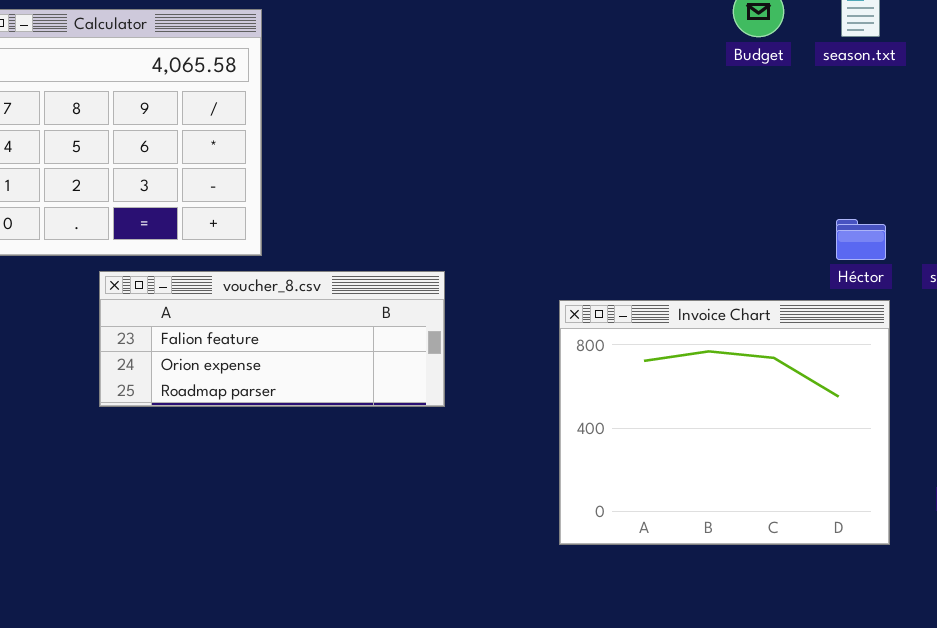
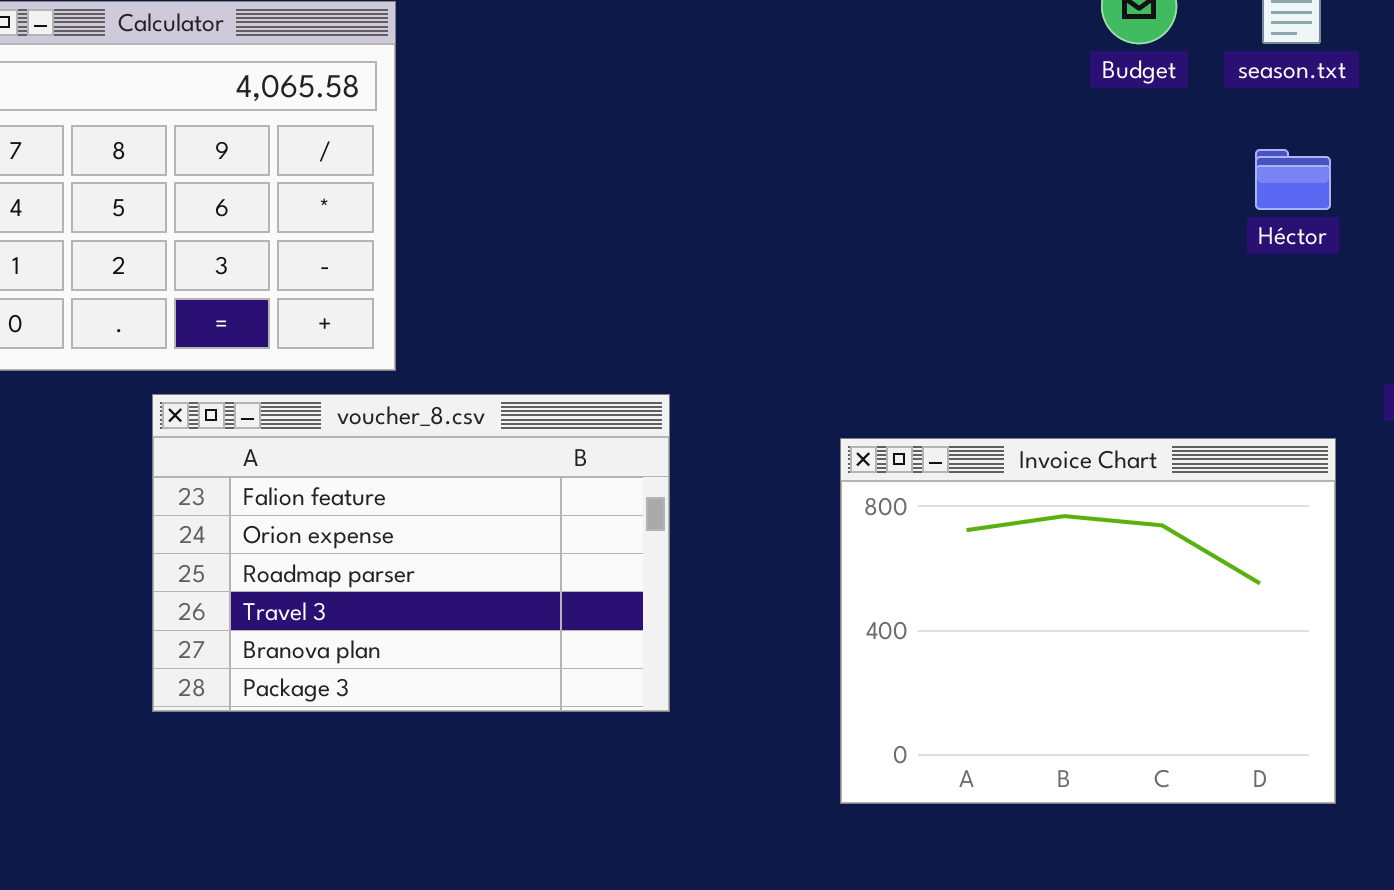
Héctor: [836,219,886,260] -> [1255,149,1331,210], moved
voucher_8.csv: [99,271,445,407] -> [152,394,670,712], resized

